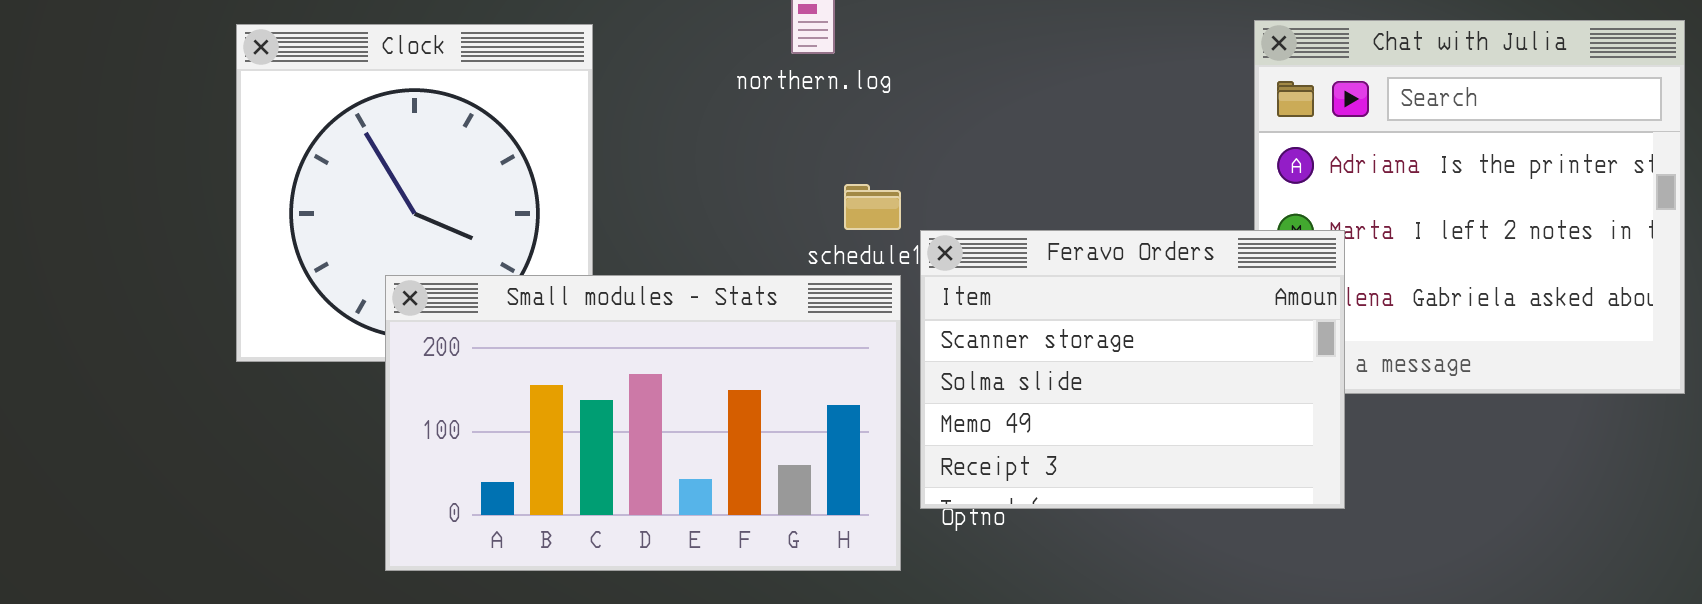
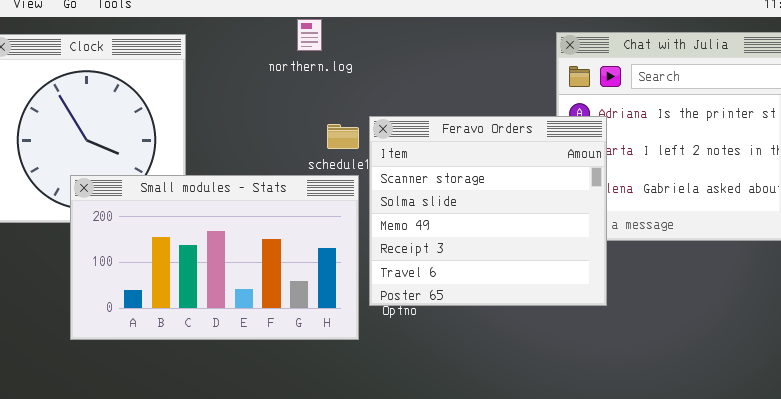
Feravo Orders: [920,230,1345,509] -> [369,116,607,306], resized

